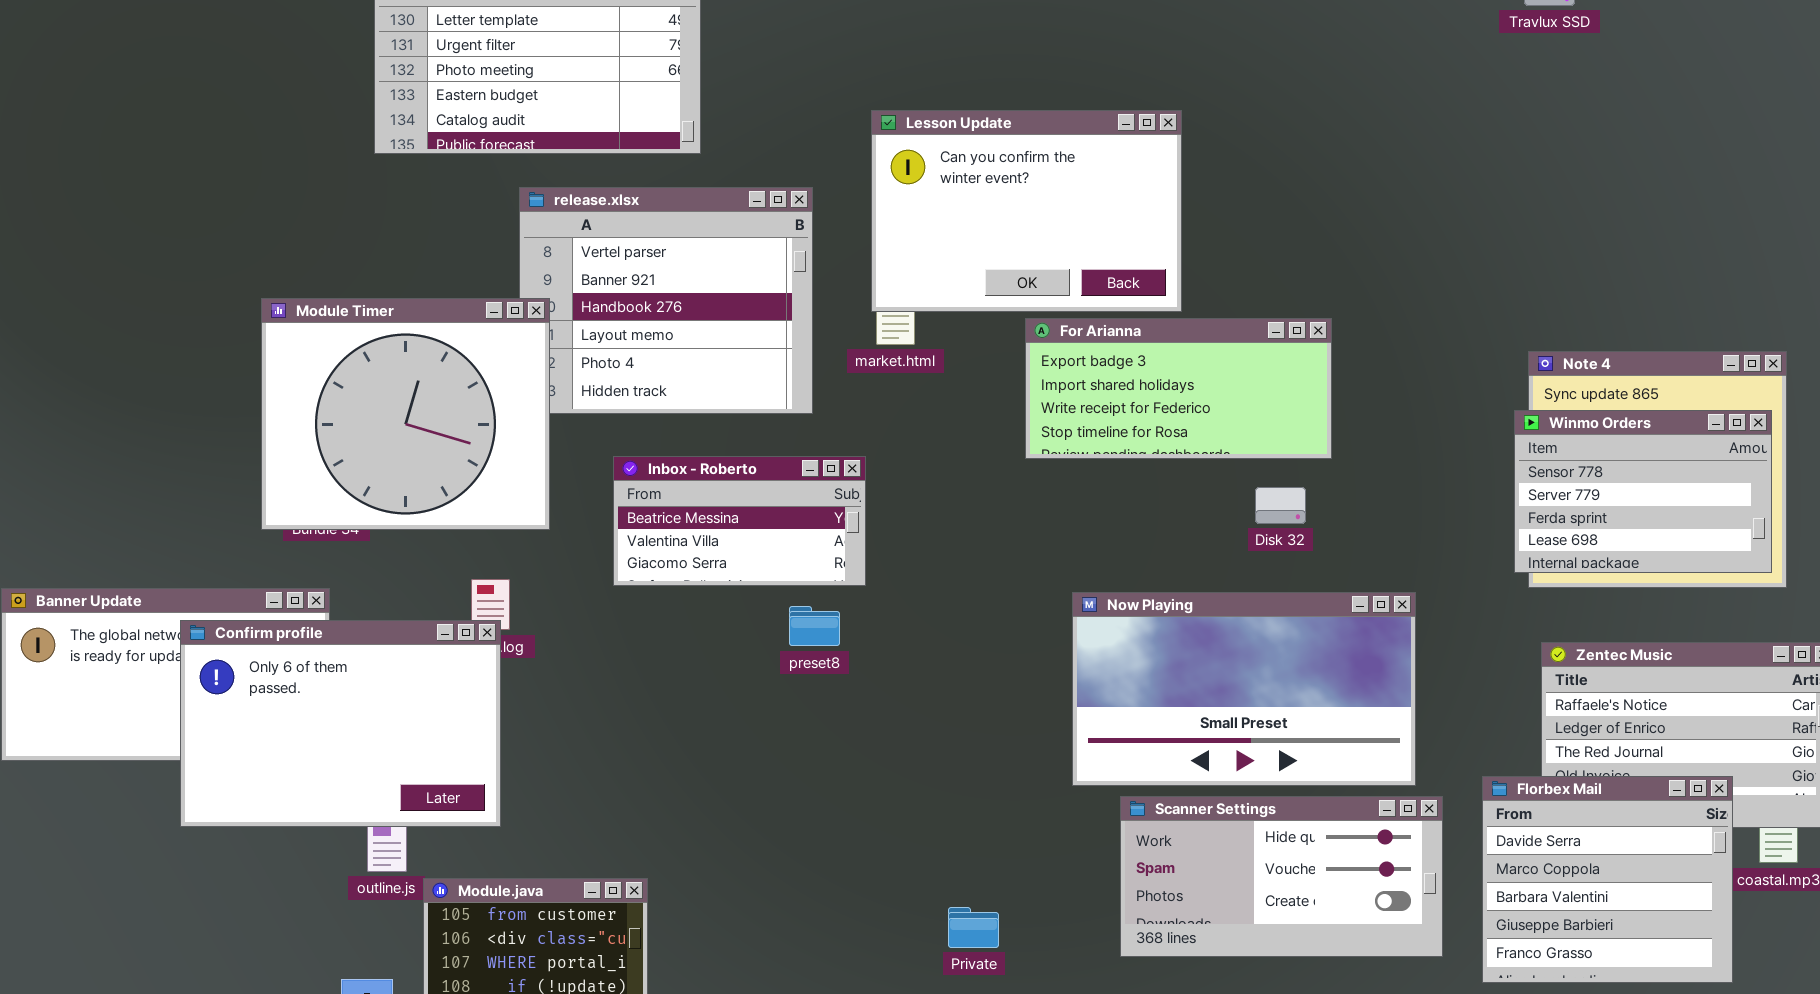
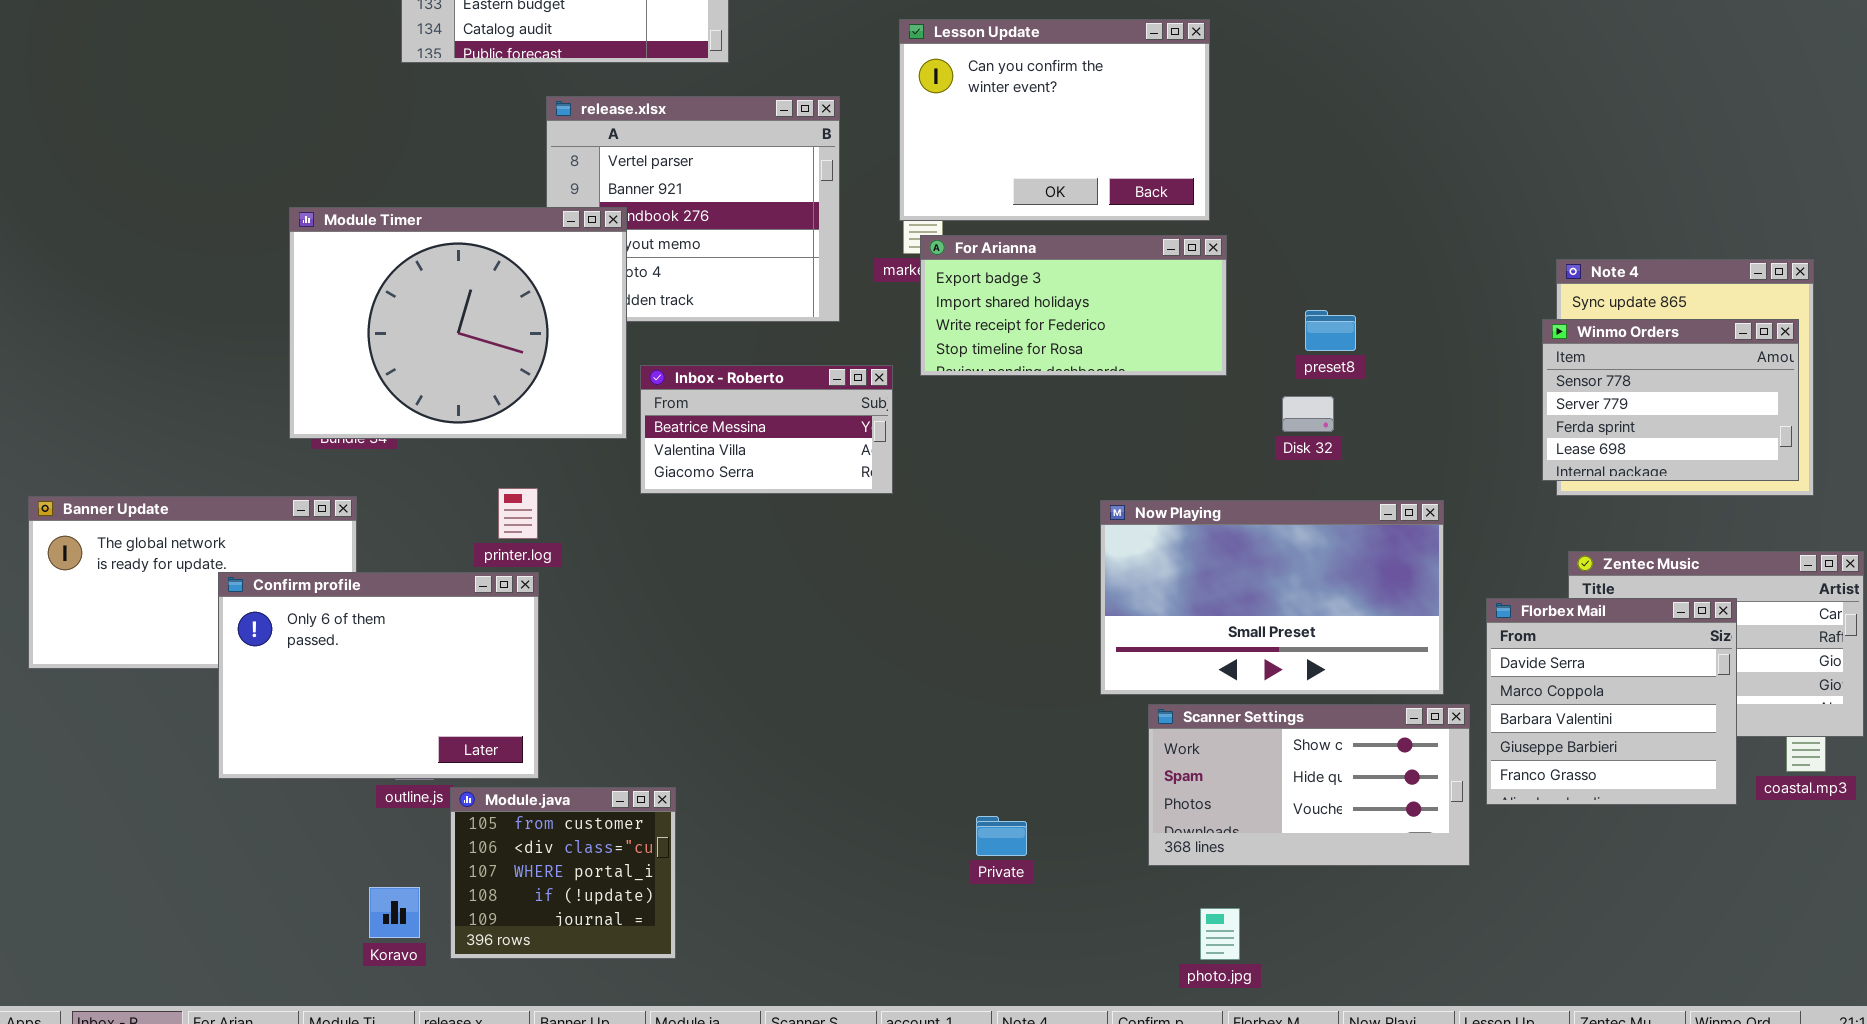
Module Timer: [261,298,550,530] -> [289,207,627,439], resized
For Arianna: [1025,318,1332,459] -> [920,235,1227,376], moved
preset8: [789,606,840,646] -> [1305,310,1356,351], moved
Confirm profile: [180,620,501,827] -> [218,572,539,779], moved
Florbex Mail: [1482,776,1733,983] -> [1486,598,1737,805], moved
Scanner Settings: [1120,796,1443,957] -> [1148,704,1470,866], scrolled up 1 row

